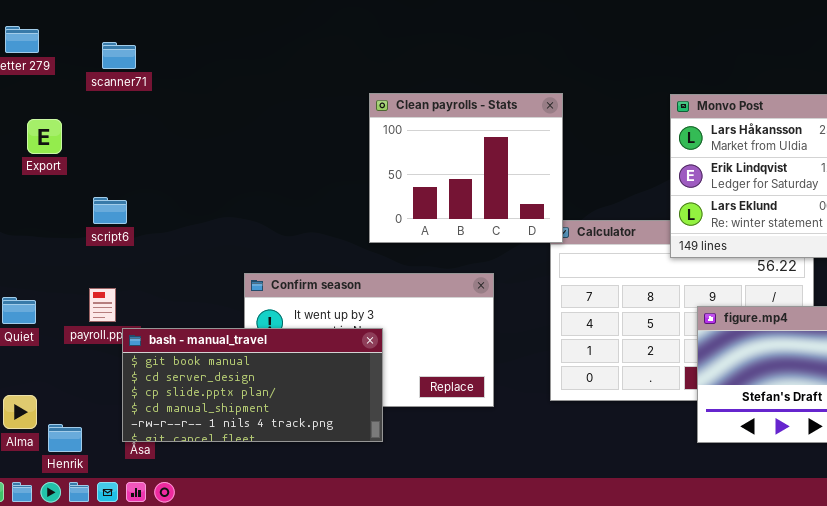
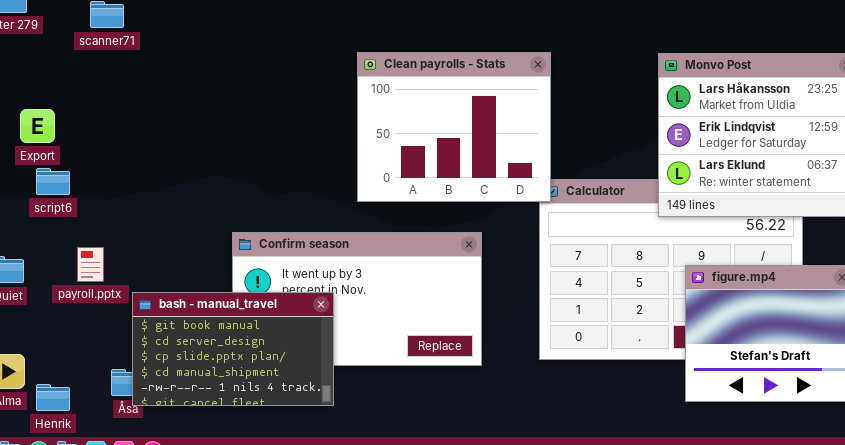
Export: [27,119,62,154] -> [20,109,55,143], moved
script6: [93,197,127,224] -> [36,168,70,195], moved
bash - manual_travel: [122,328,383,442] -> [132,292,334,406], moved, resized

